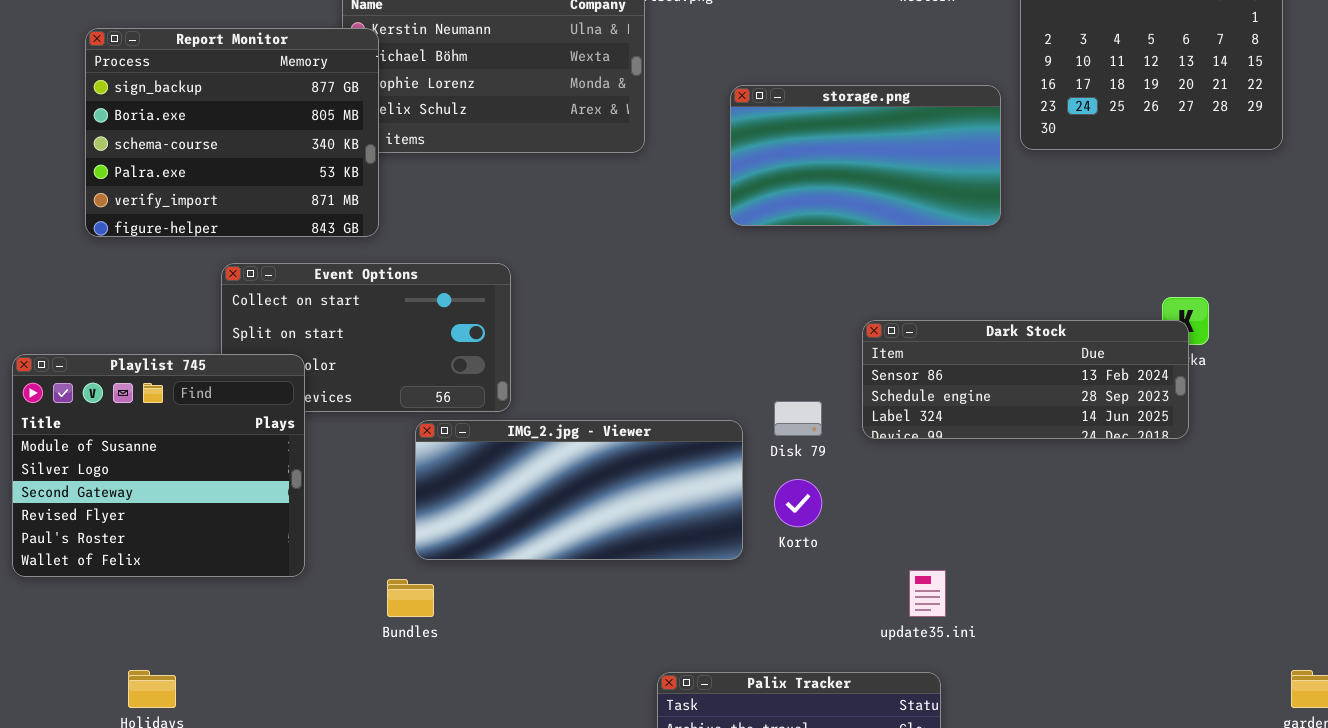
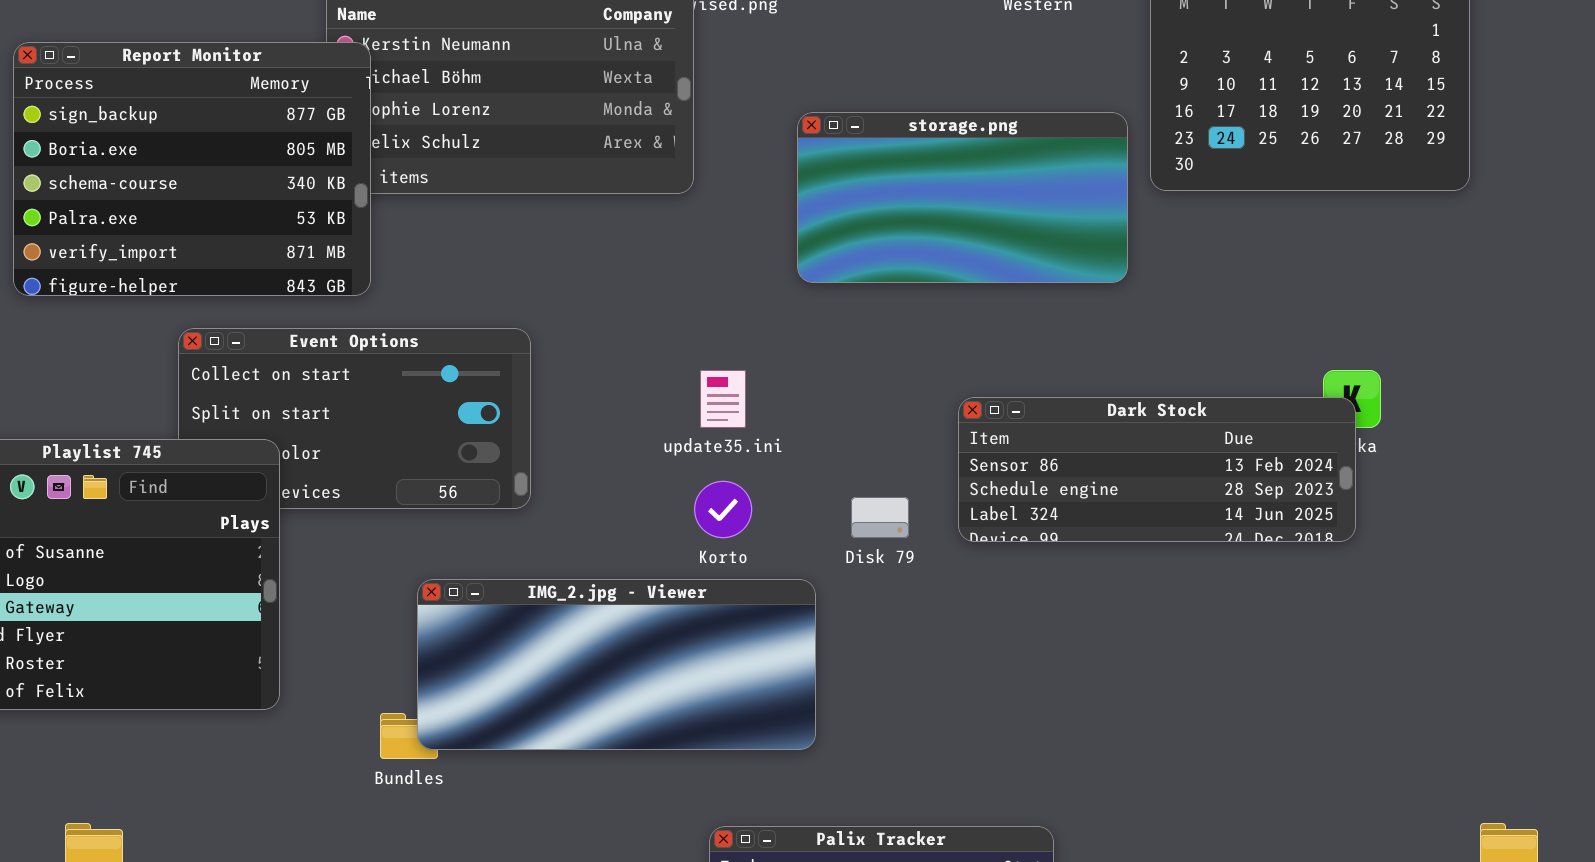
IMG_2.jpg - Viewer: [415,420,743,560] -> [417,579,816,750], moved
Korto: [774,479,822,527] -> [694,481,752,538], moved
update35.ini: [909,570,946,617] -> [700,370,746,428], moved

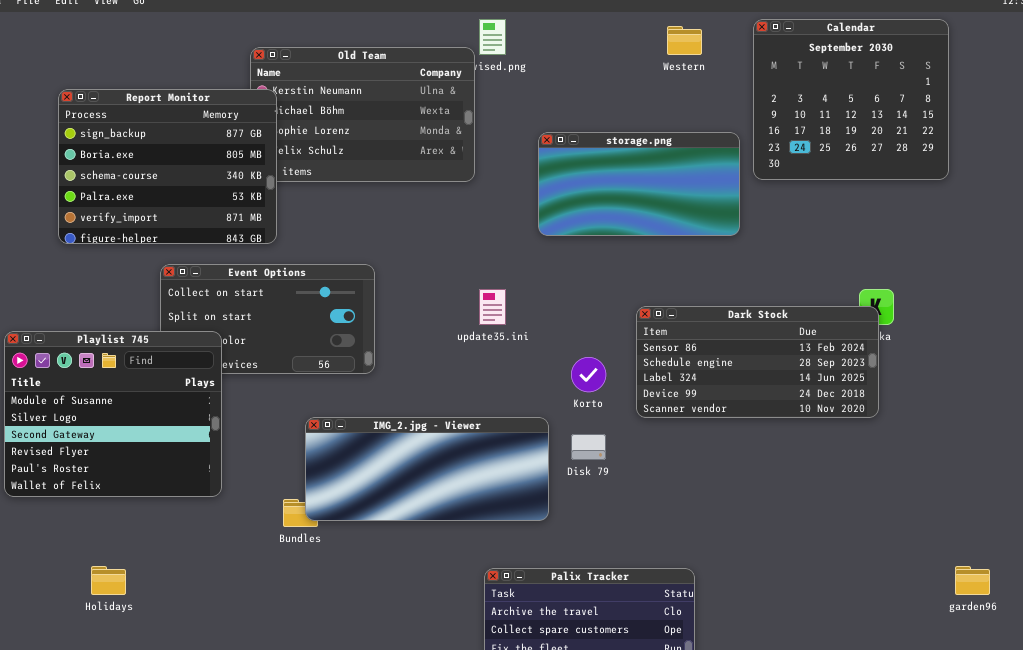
Dark Stock: [958,397,1356,542] -> [636,306,879,418], resized
Korto: [694,481,752,538] -> [571,357,606,392], moved
Disk 79: [851,497,909,538] -> [571,434,606,460], moved

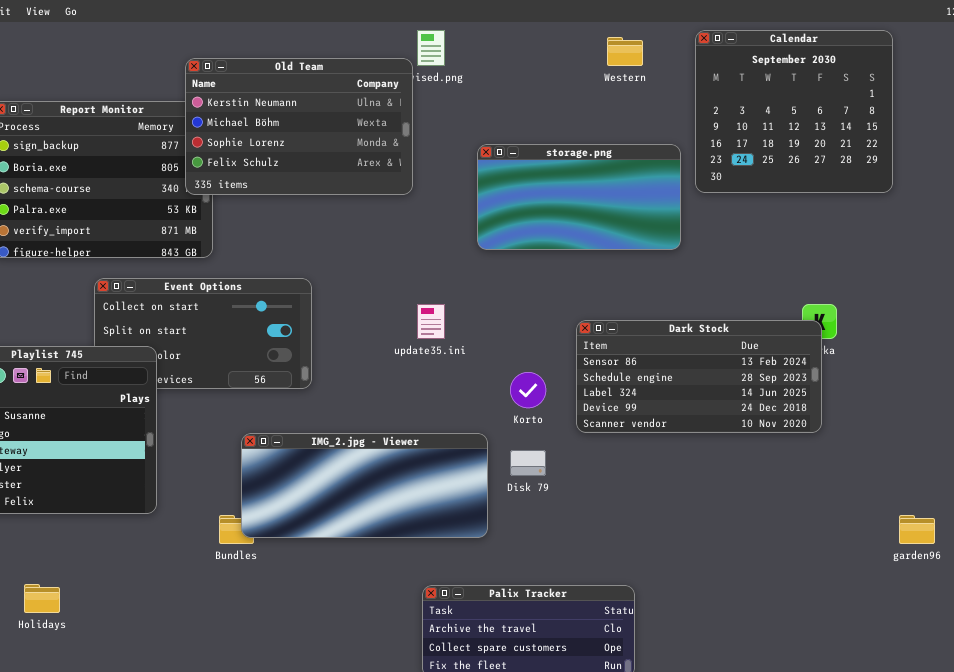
Old Team: [250,47,475,182] -> [185,58,413,195], raised
garden96: [955,566,990,595] -> [899,515,935,544], moved

